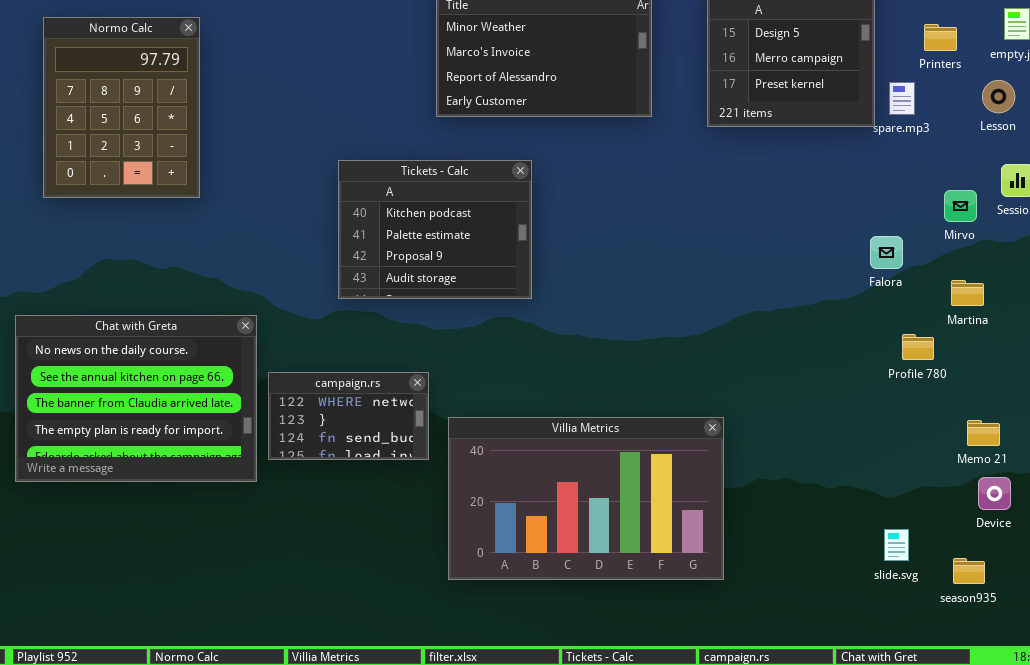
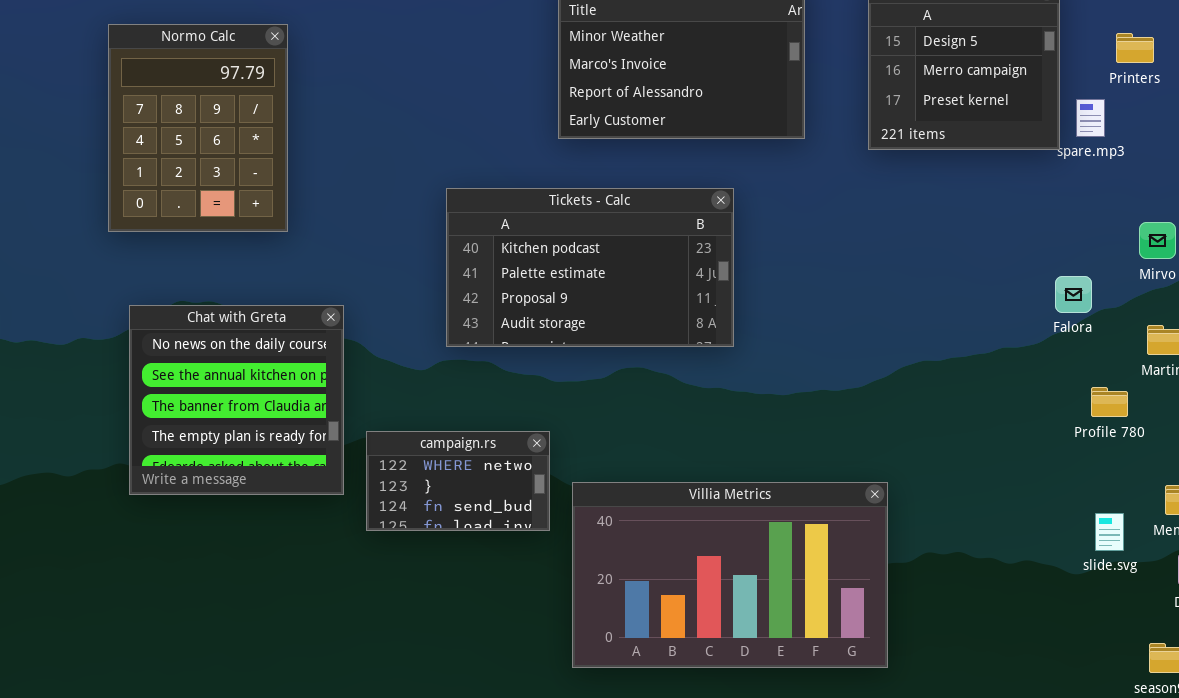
Tickets - Calc: [338,160,532,299] -> [446,188,734,347], resized
Chat with Greta: [15,315,257,482] -> [129,305,344,495], moved, resized
slide.svg: [884,529,909,561] -> [1095,513,1124,551], moved

